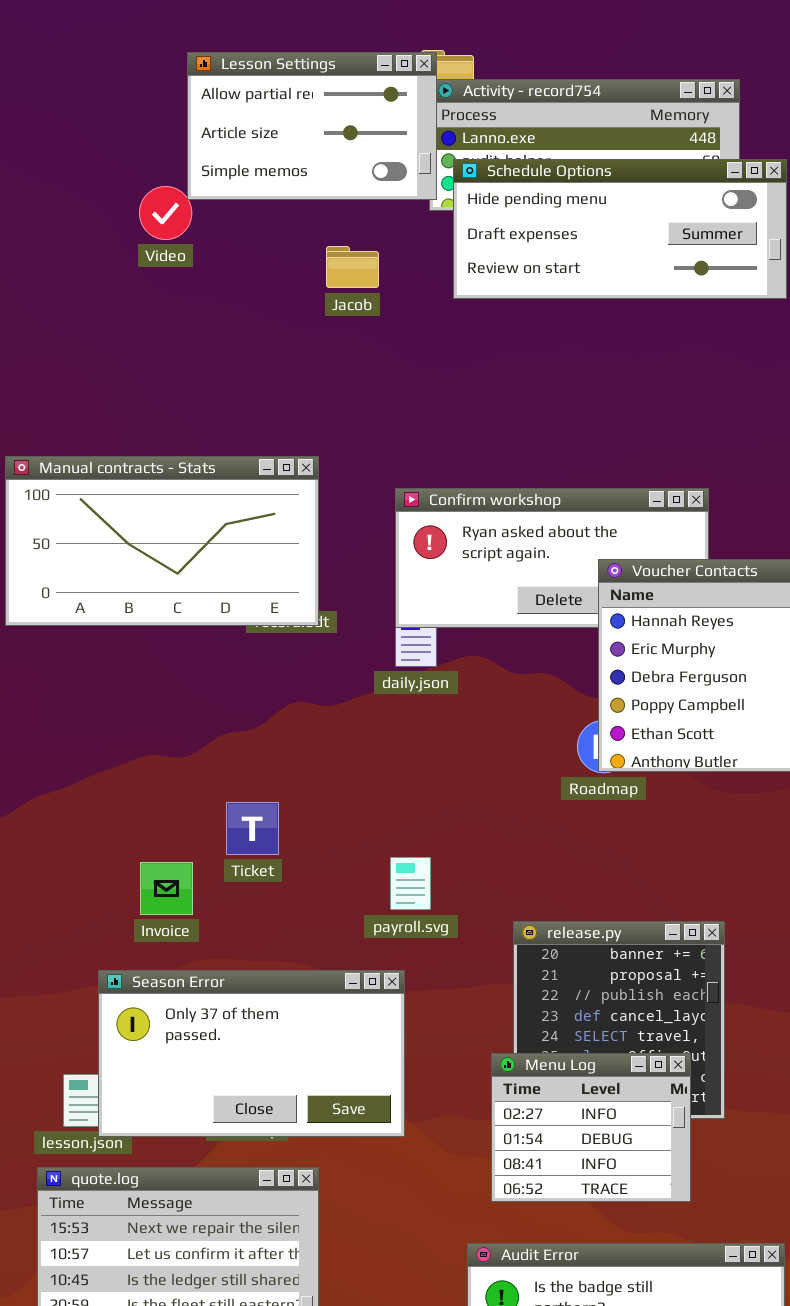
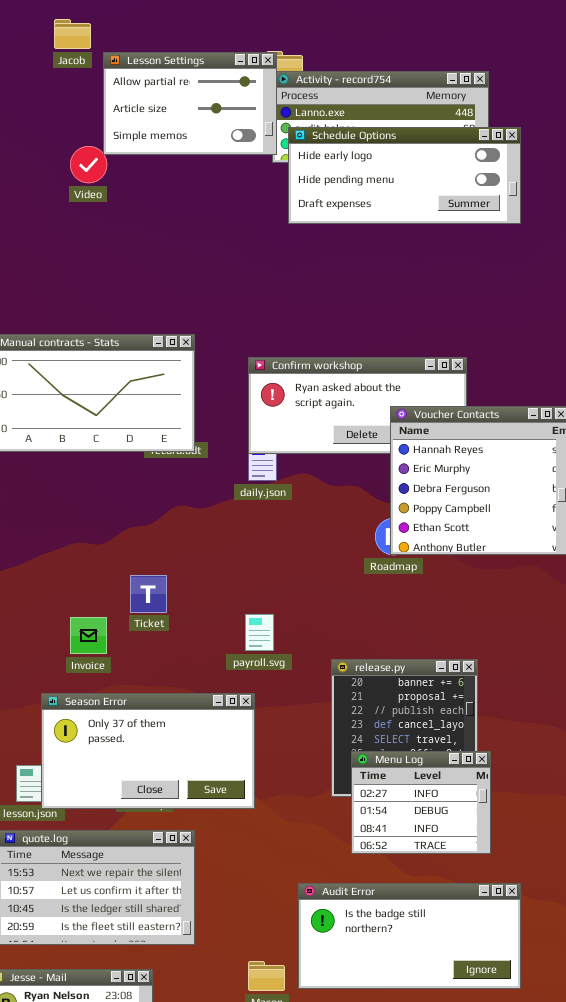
Schedule Options: [453,159,787,299] -> [288,127,521,224], scrolled up 1 row
Jacob: [326,246,379,288] -> [54,19,91,49], moved
Menu Log: [491,1053,691,1202] -> [351,751,491,854], moved

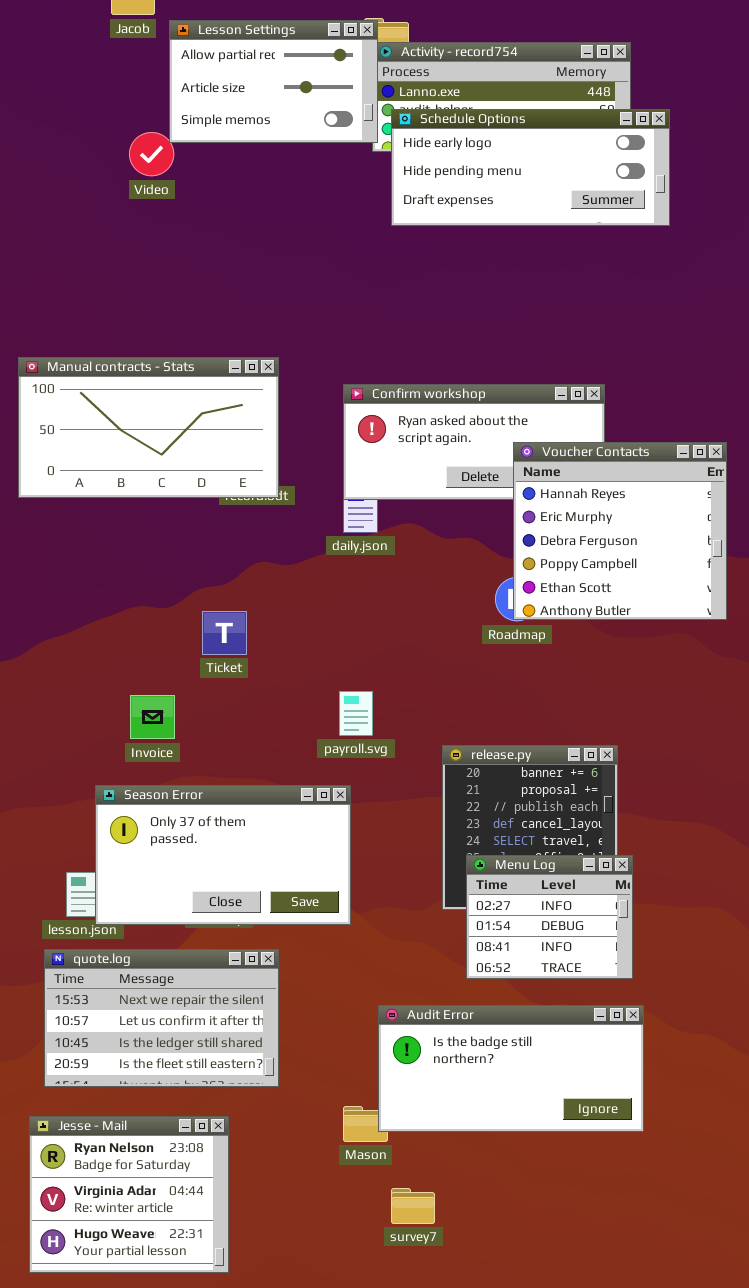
Ticket: [130,575,167,613] -> [202,611,247,655], moved
Audit Error: [298,883,521,989] -> [378,1005,644,1132], moved

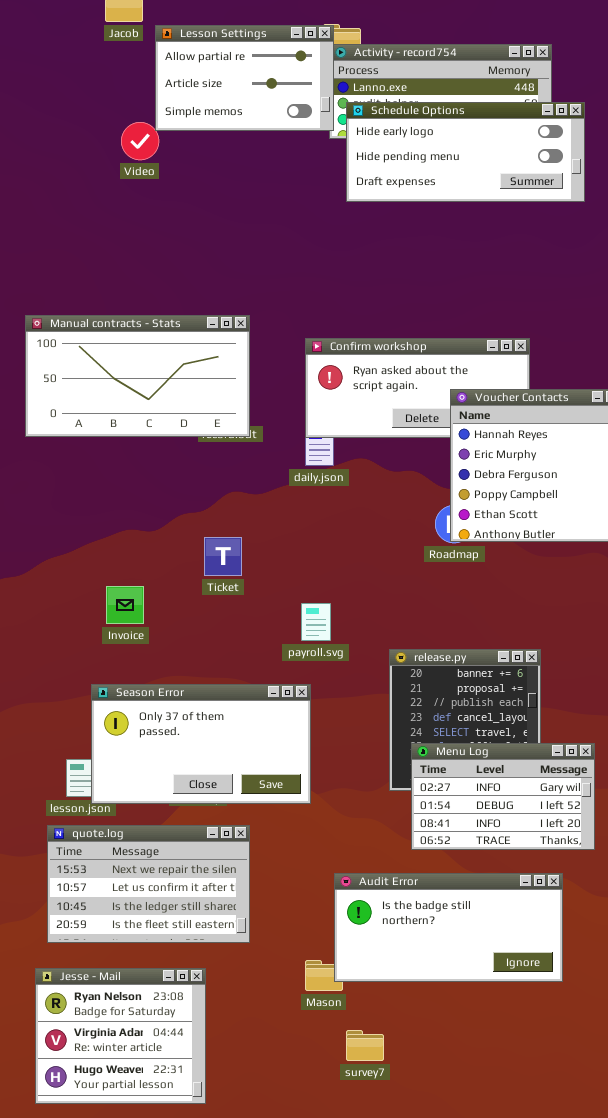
Ticket: [202,611,247,655] -> [204,537,242,576], moved
Invoice: [130,695,175,739] -> [106,586,144,624], moved
Menu Log: [466,855,633,979] -> [411,743,595,850], resized

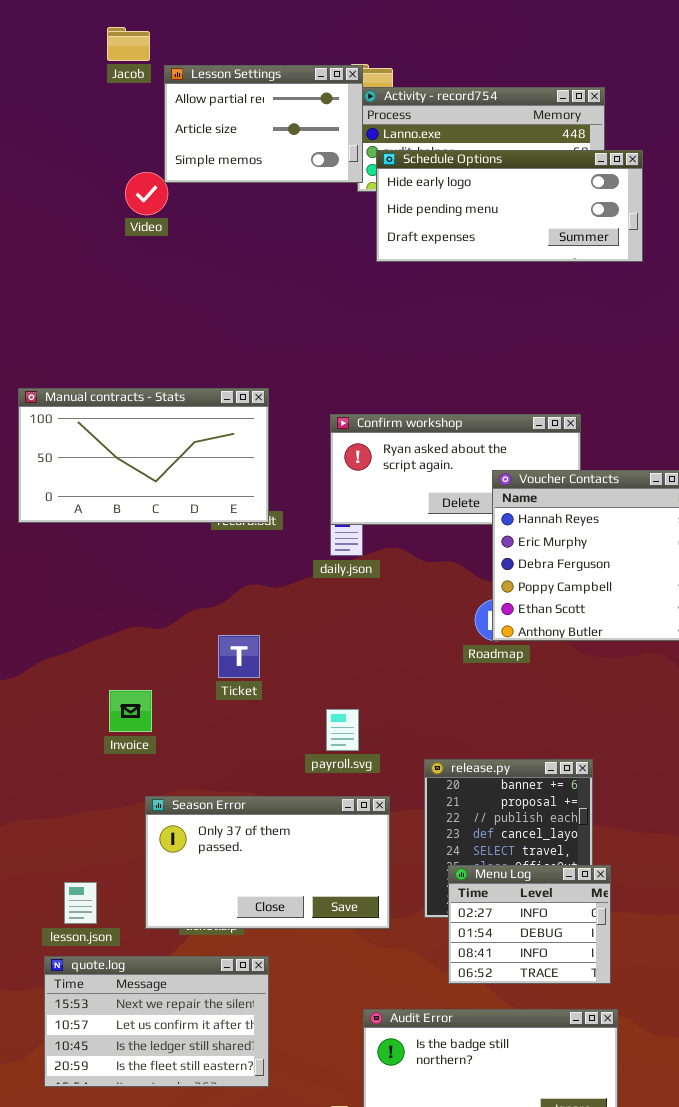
Season Error: [91,684,311,804] -> [145,796,390,929], moved
Menu Log: [411,743,595,850] -> [448,865,611,984], resized

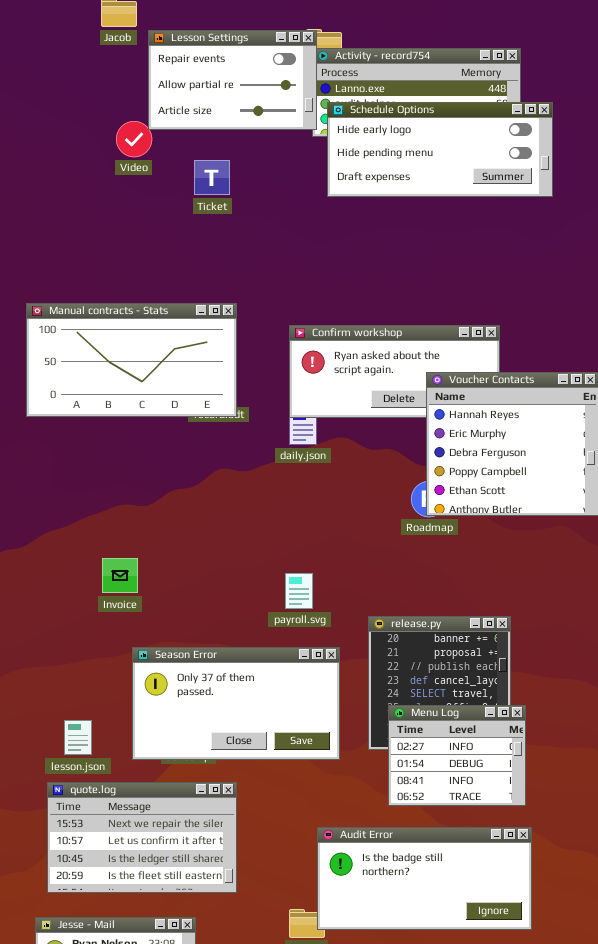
Lesson Settings: [164,65,363,183] -> [148,30,317,130], scrolled up 1 row
Ticket: [218,635,260,678] -> [194,160,230,195], moved

